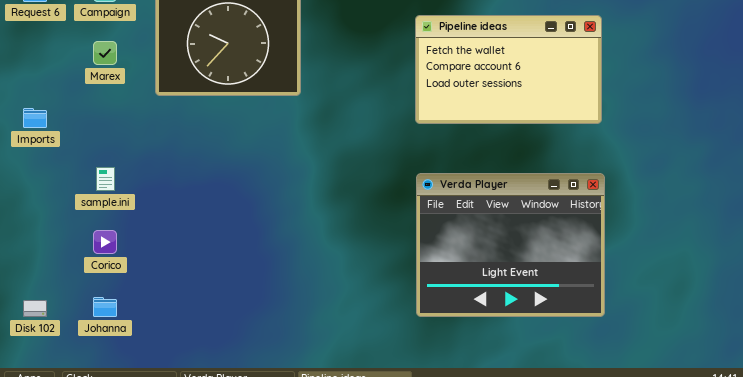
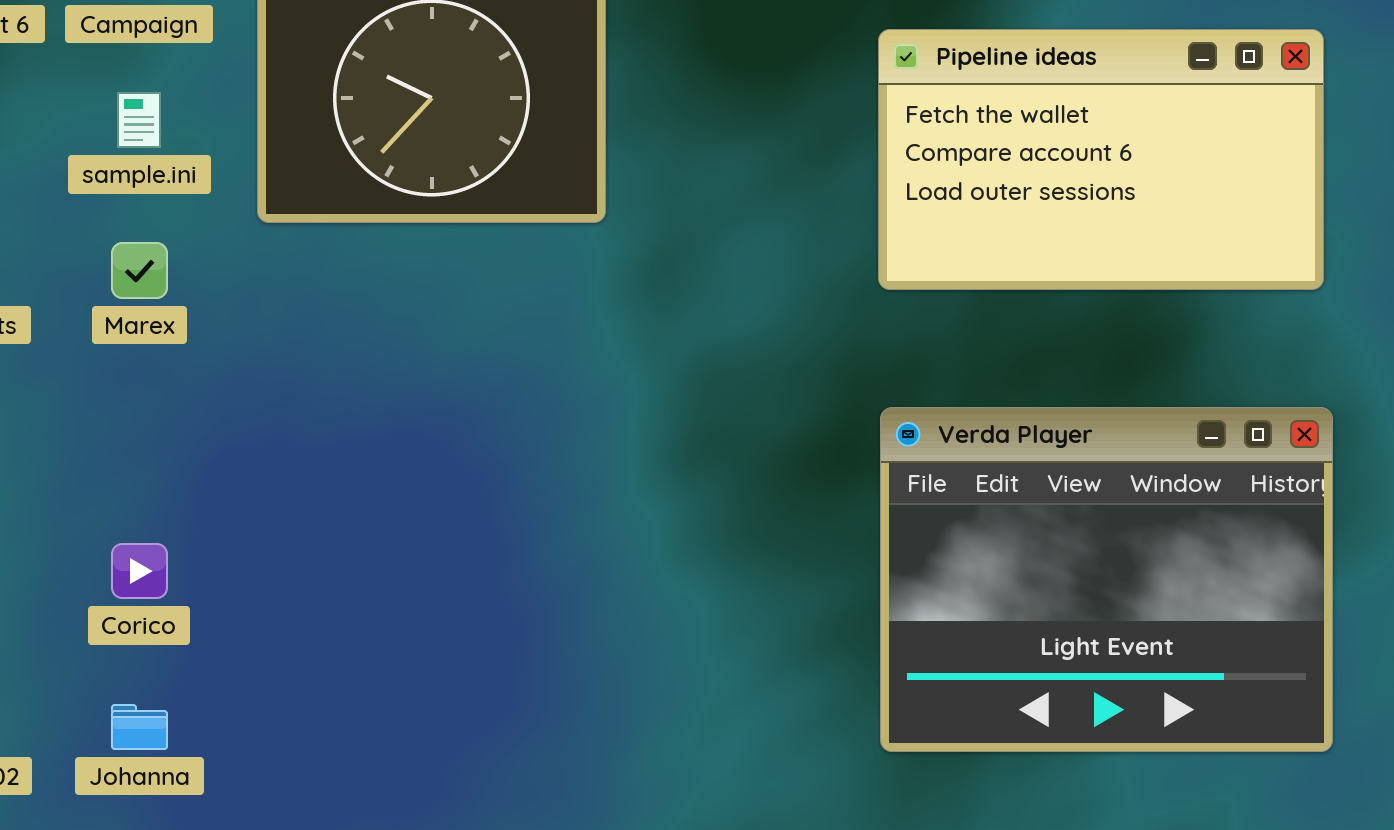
Marex: [93,41,117,65] -> [111,242,168,299], moved
sample.ini: [96,167,115,191] -> [117,92,161,148], moved

